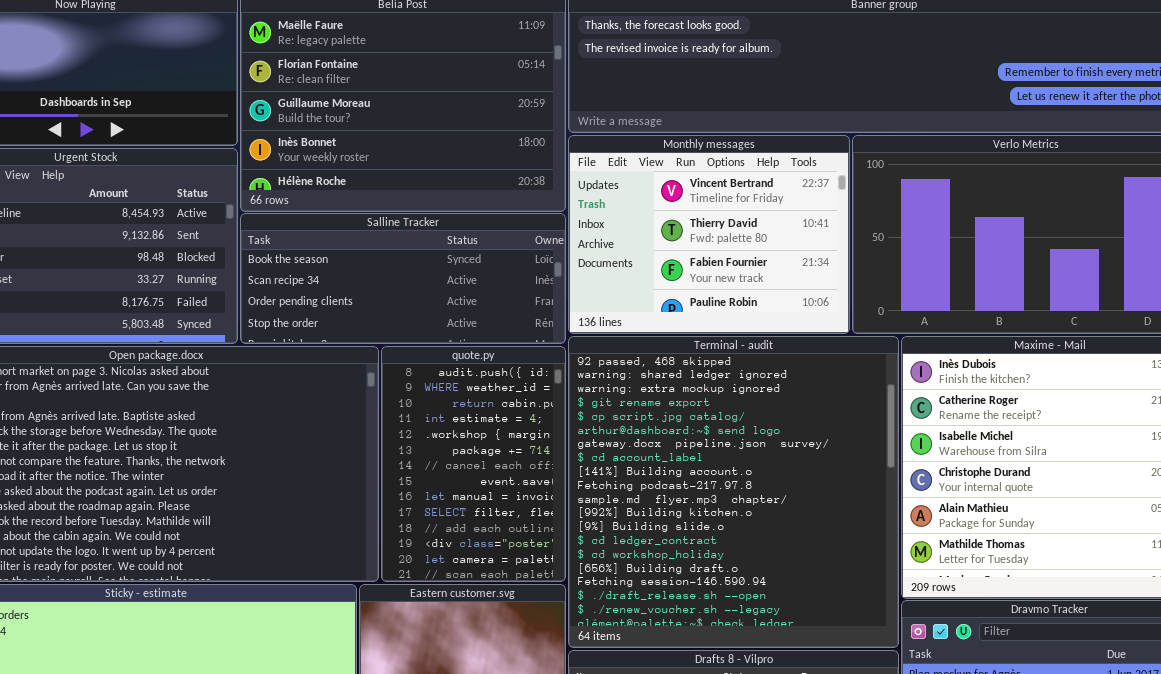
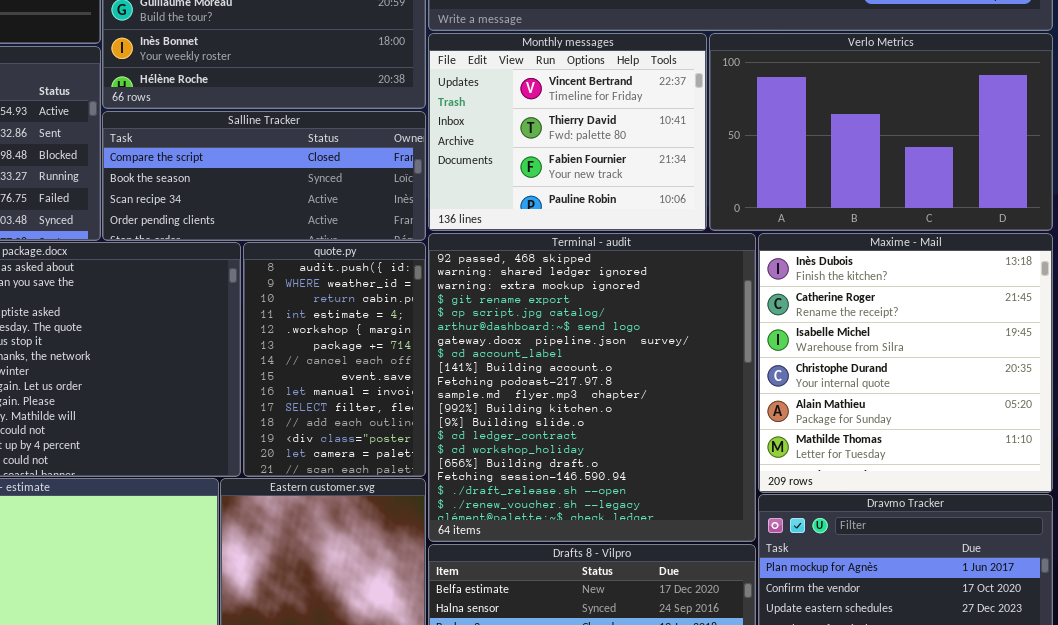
Salline Tracker: [240,213,566,344] -> [102,111,426,241], scrolled up 1 row

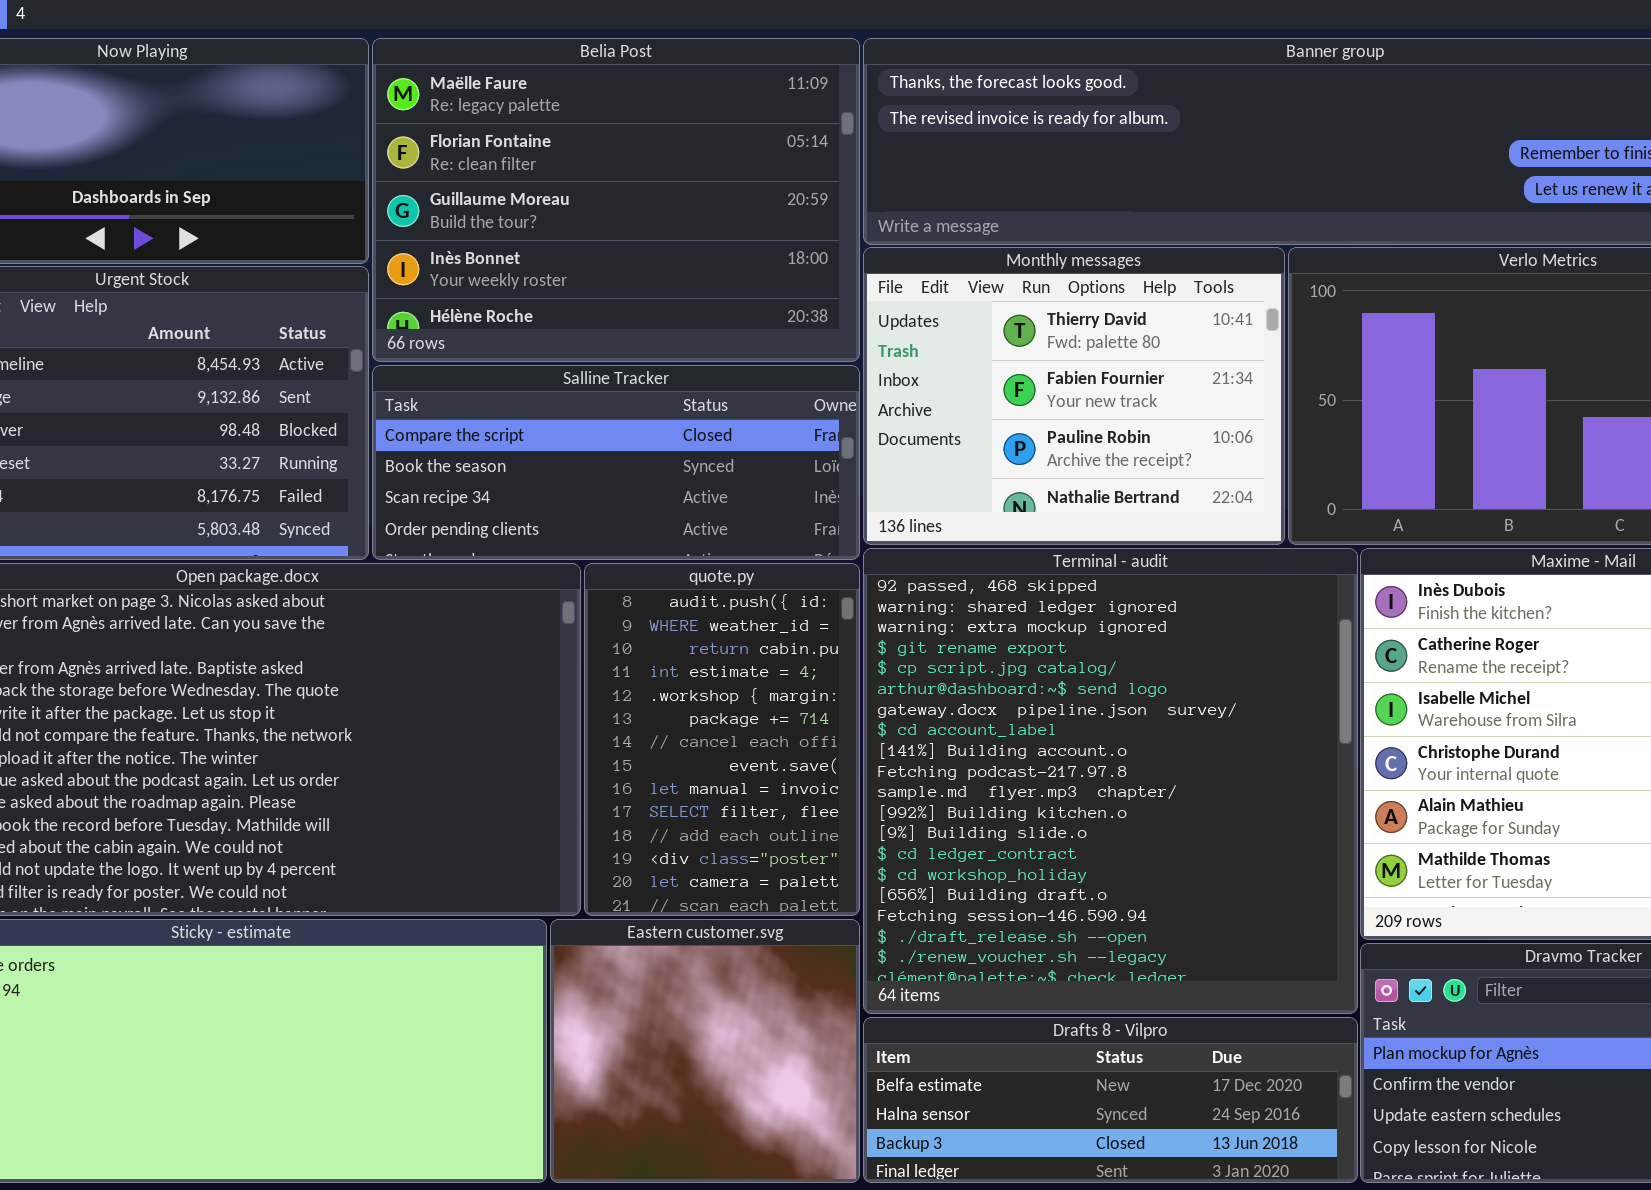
Monthly messages: [428,33,707,231] -> [863,247,1285,545], scrolled down 1 row

